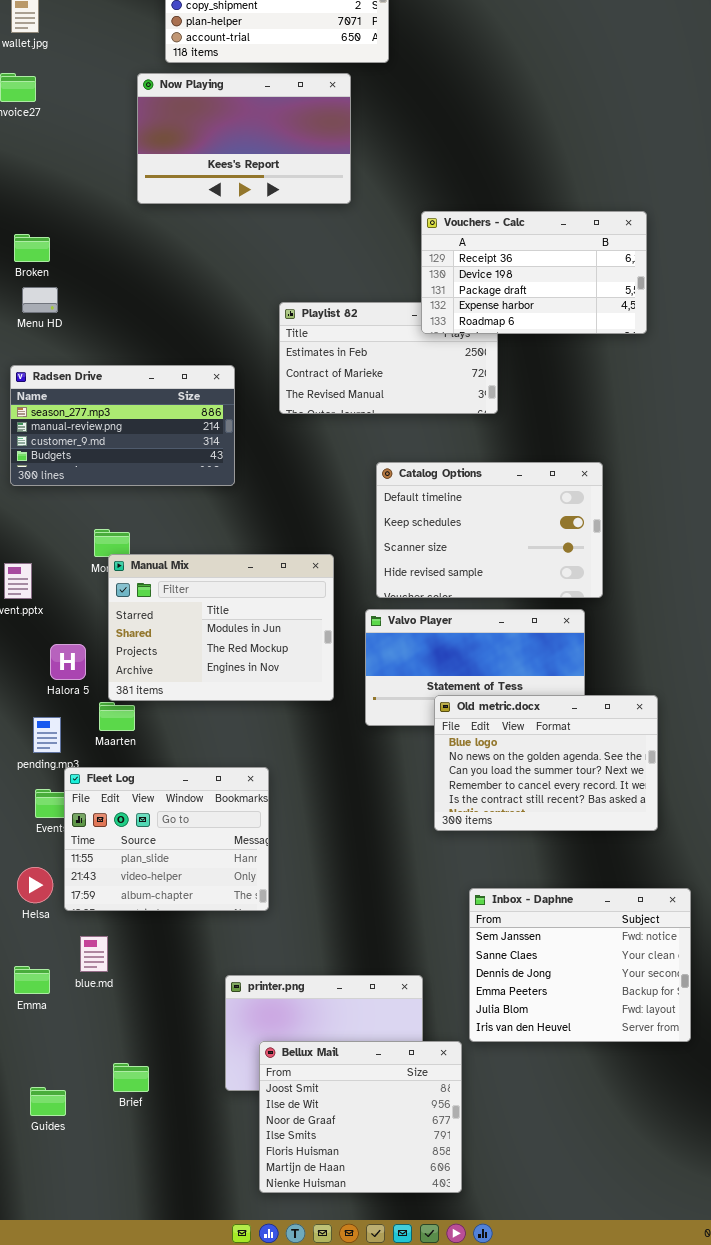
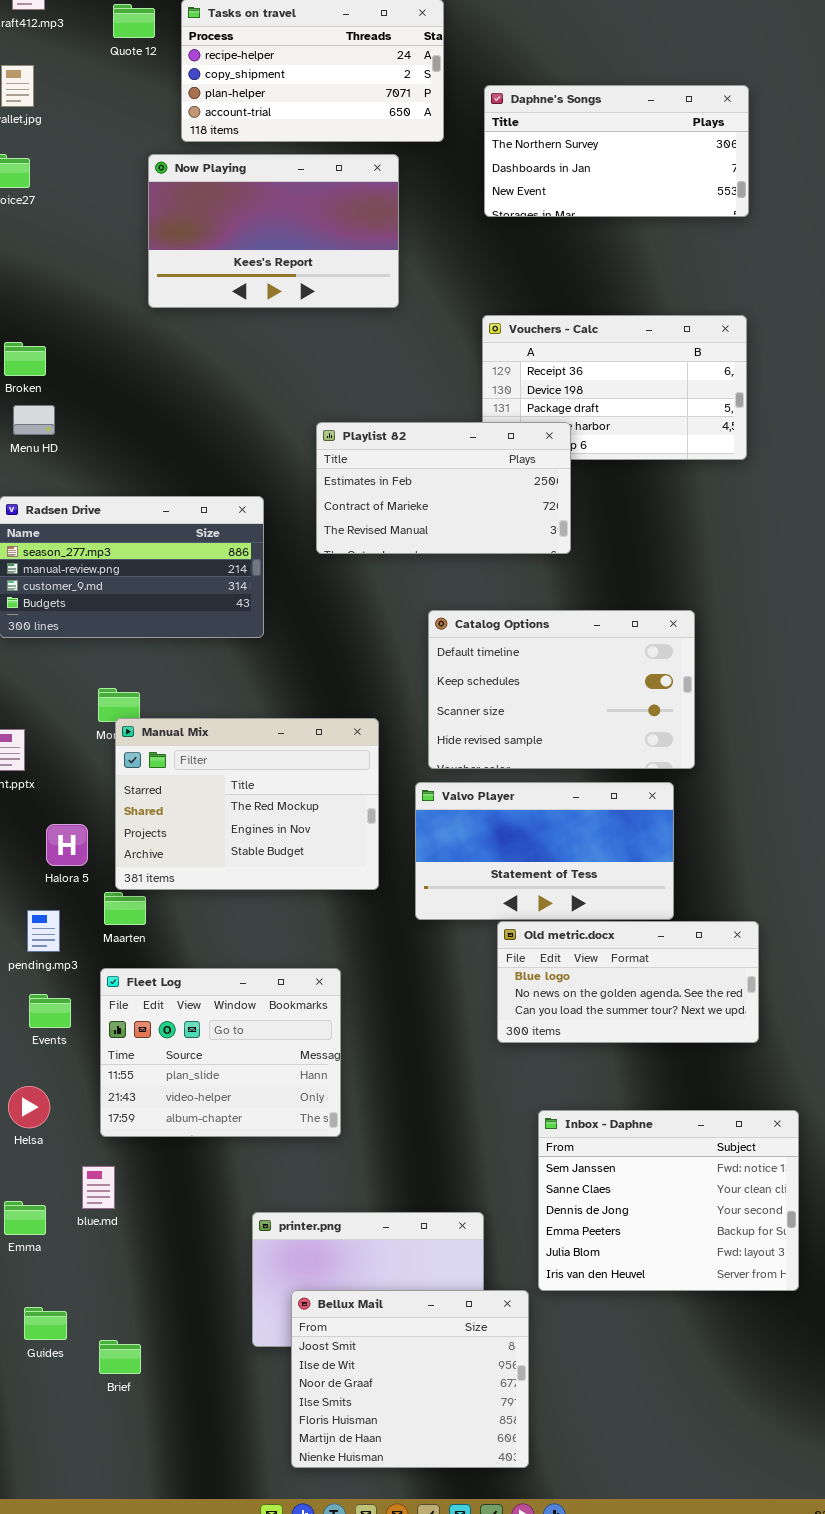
Daphne's Songs: none -> [484,85,749,217], opened
Playlist 82: [279,302,498,414] -> [316,422,571,554], raised
Manual Mix: [108,554,334,701] -> [115,718,379,890], scrolled down 1 row
Old metric.docx: [434,695,658,831] -> [497,921,759,1043], resized
Fleet Log: [64,767,269,911] -> [100,968,341,1137], moved
Brief: [113,1063,149,1092] -> [99,1340,141,1374], moved
Guides: [30,1087,66,1116] -> [24,1307,67,1340], moved

